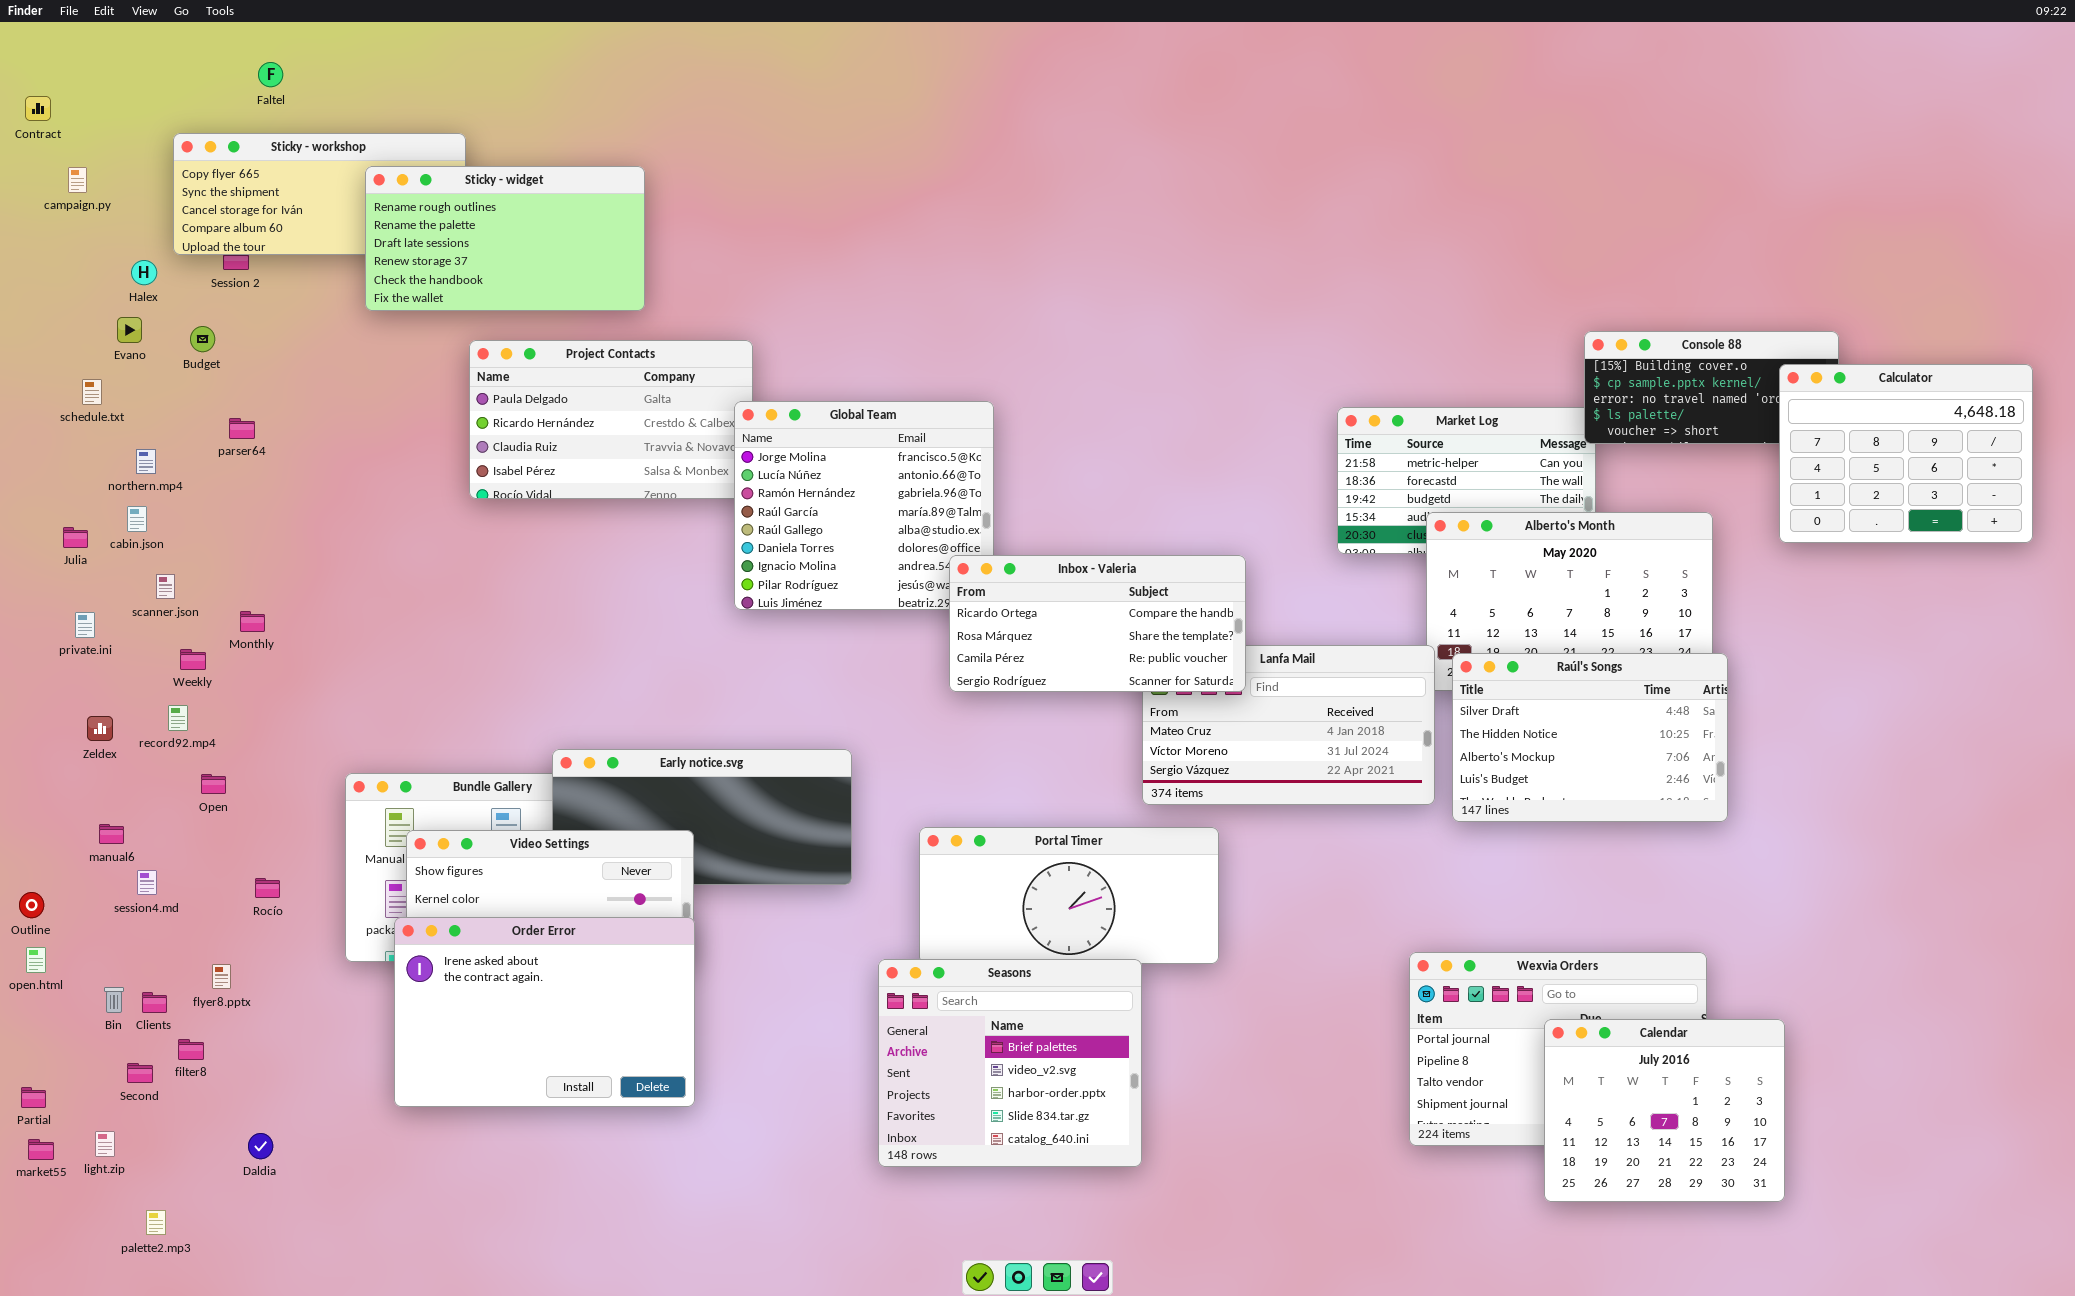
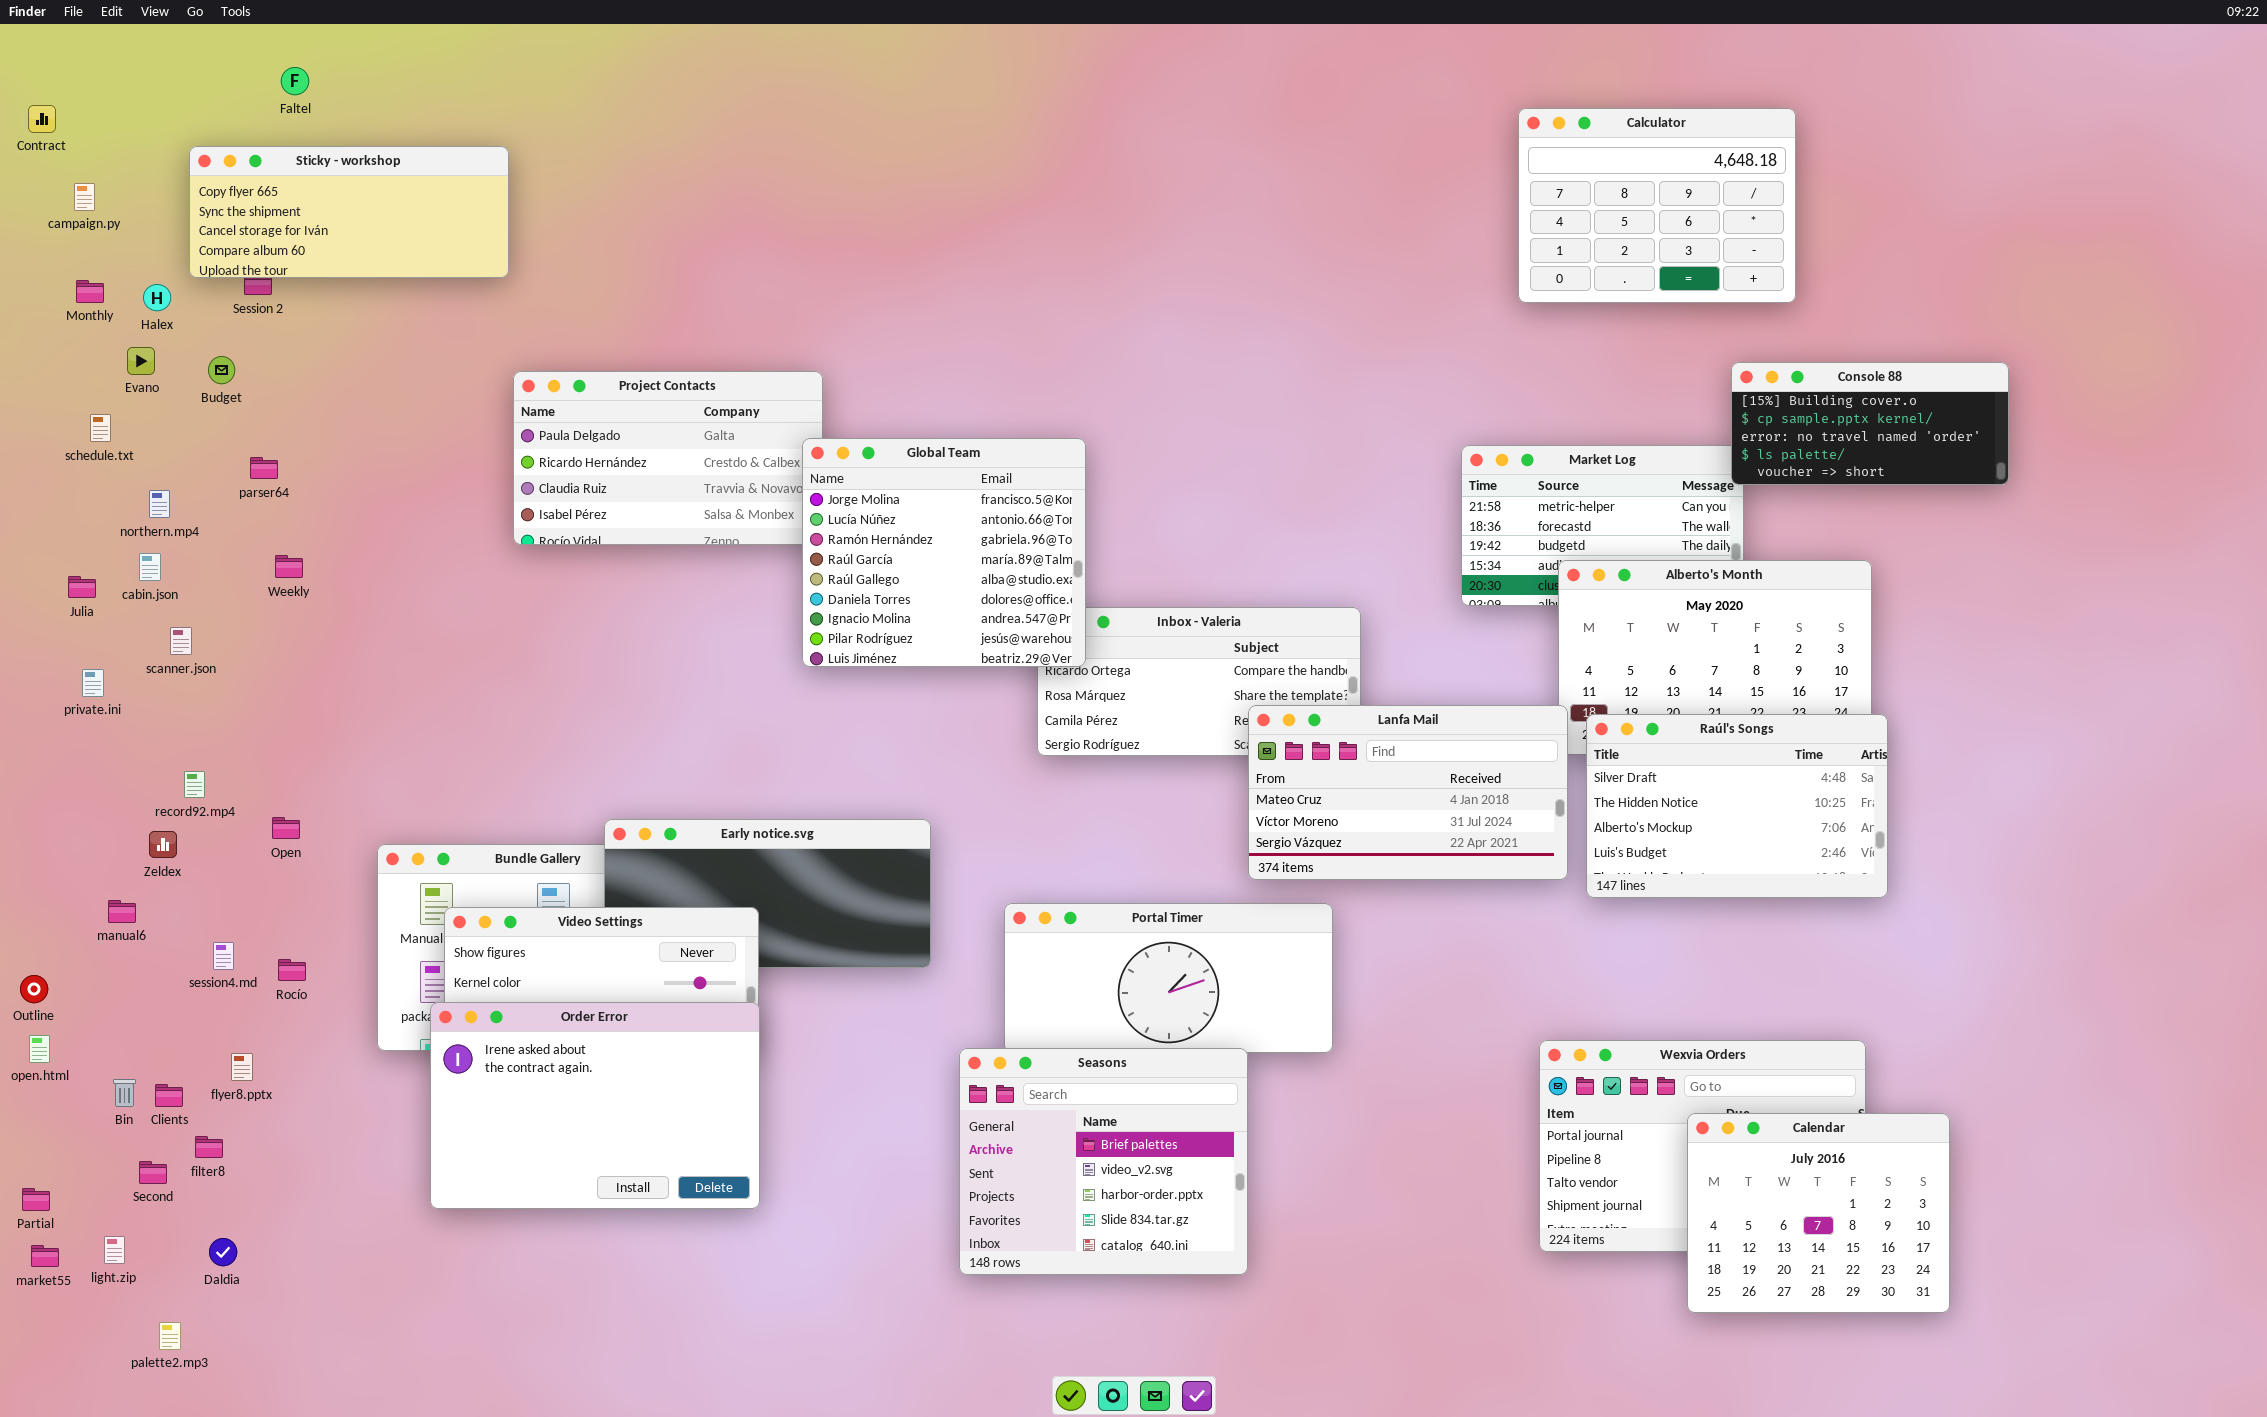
Sticky - widget: [365,166,645,311] -> none, closed
Calculator: [1779,364,2033,543] -> [1518,108,1796,303], moved
Global Team: [734,401,994,610] -> [802,438,1086,667], raised
Monthly: [240,611,265,632] -> [76,280,104,303], moved
Lanfa Mail: [1142,645,1435,805] -> [1248,705,1568,880], raised
Weekly: [180,649,206,670] -> [275,555,303,578], moved
Zeldex: [87,716,113,741] -> [149,831,177,858], moved
Open: [201,774,226,794] -> [272,817,300,839], moved
session4.md: [137,870,157,895] -> [213,942,234,970], moved
Daldia: [248,1133,273,1159] -> [209,1238,237,1266], moved

